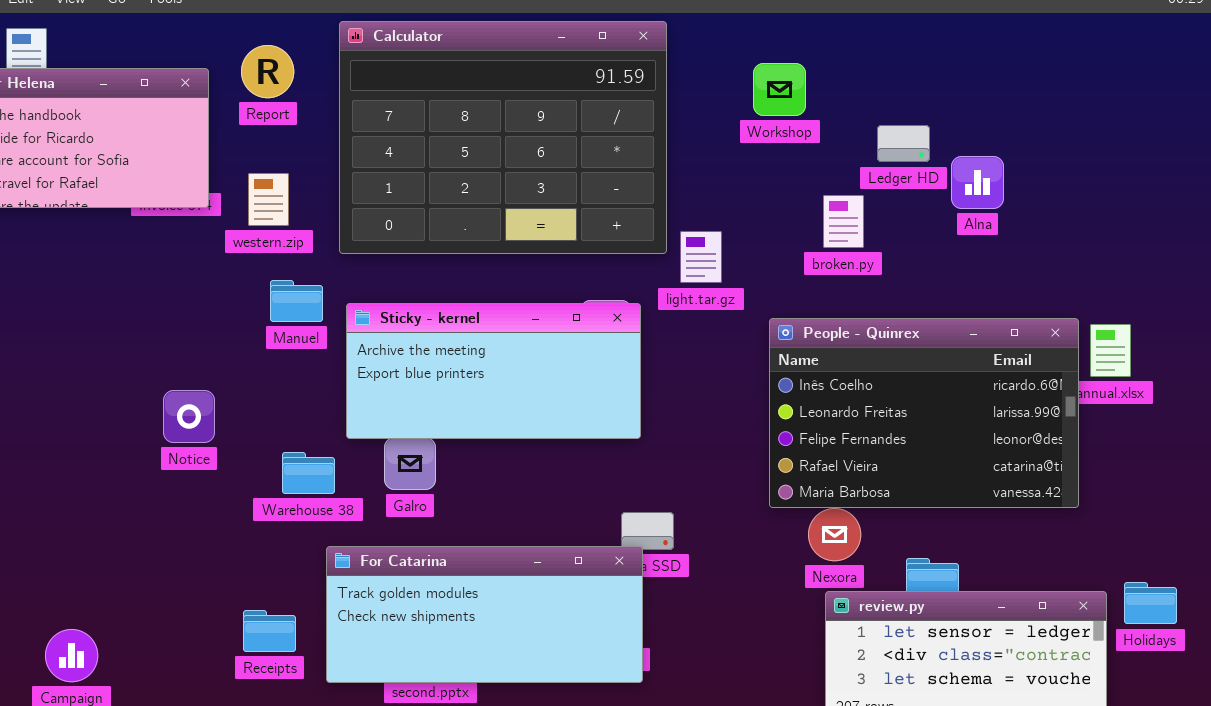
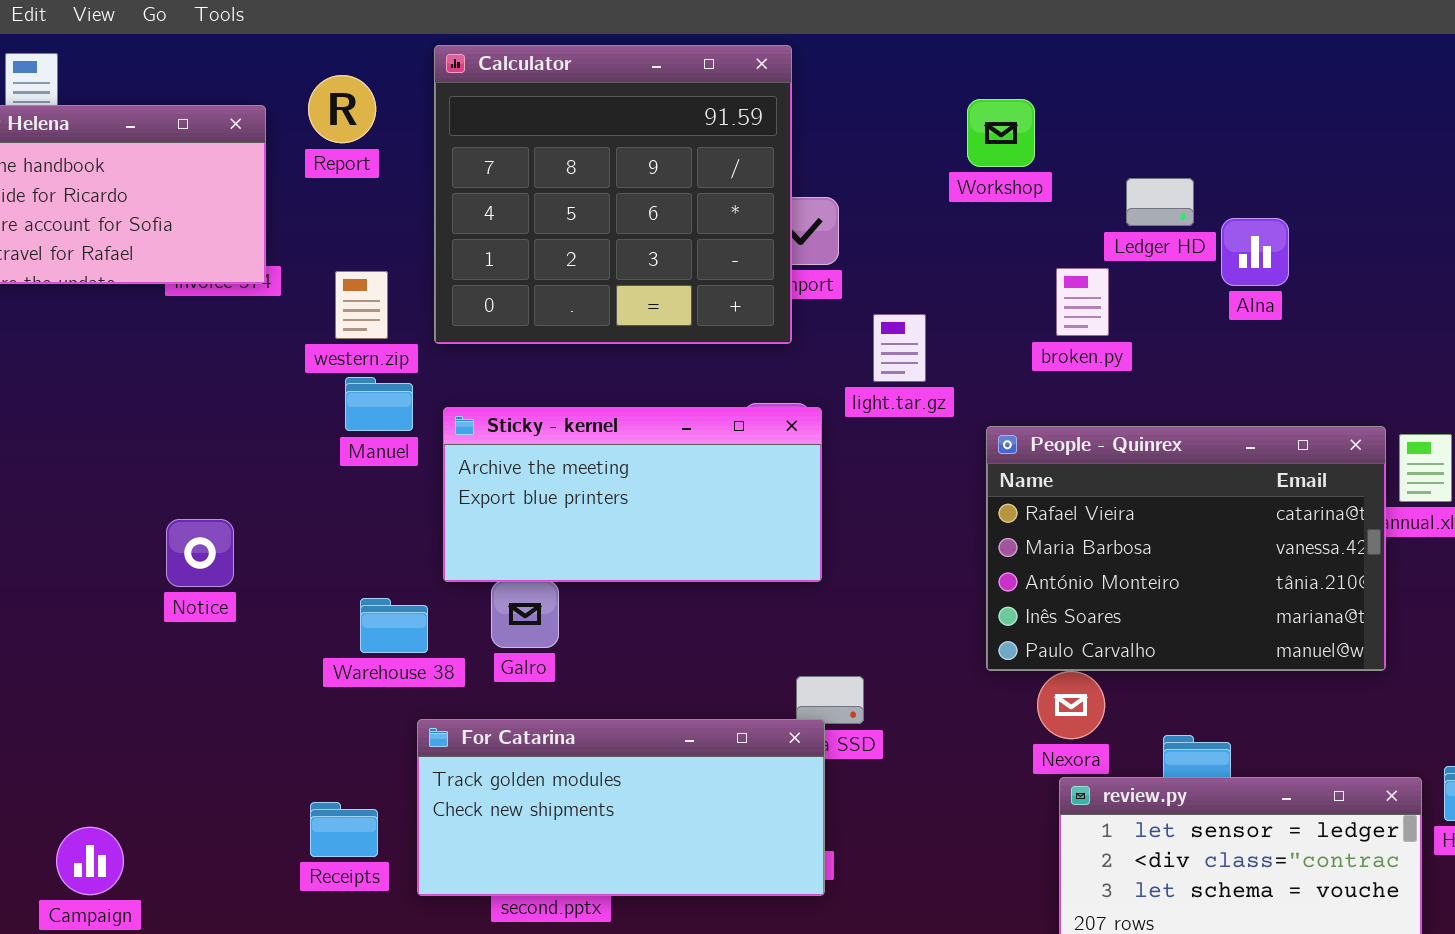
Calculator: [339,21,667,254] -> [434,45,792,344], resized
western.zip: [248,173,289,226] -> [335,271,388,339], moved
People - Quinrex: [769,318,1079,508] -> [986,426,1386,671], scrolled down 3 rows
Notice: [163,390,215,443] -> [166,519,234,587], moved

